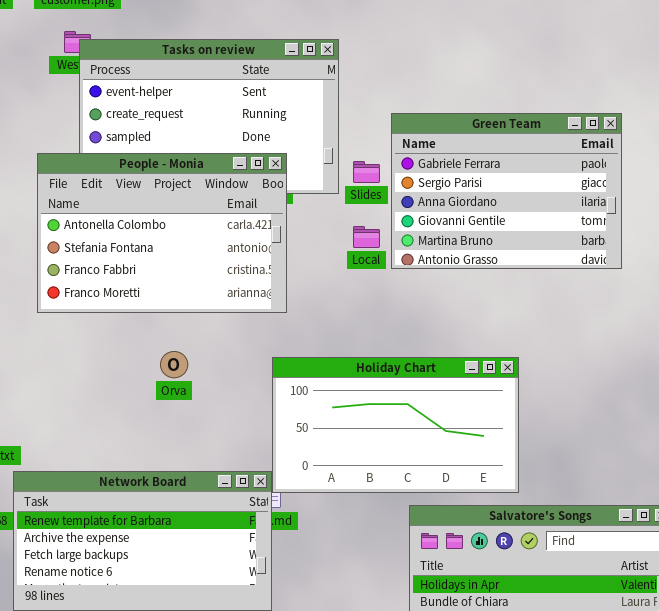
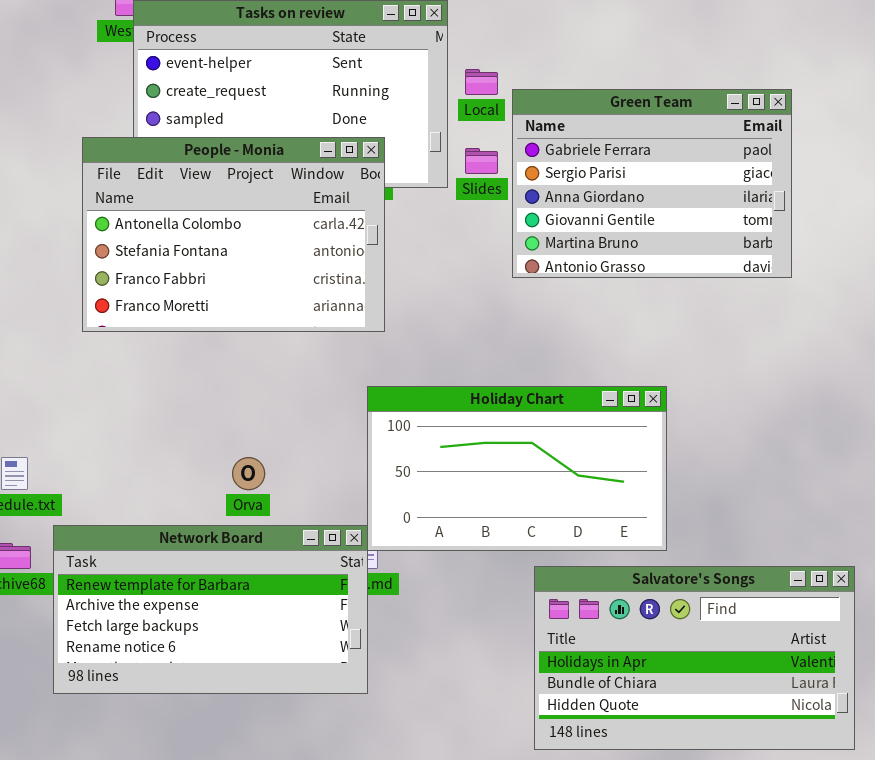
Local: [353,226,380,248] -> [465,69,498,95], moved
Orva: [160,351,188,378] -> [232,457,265,490], moved

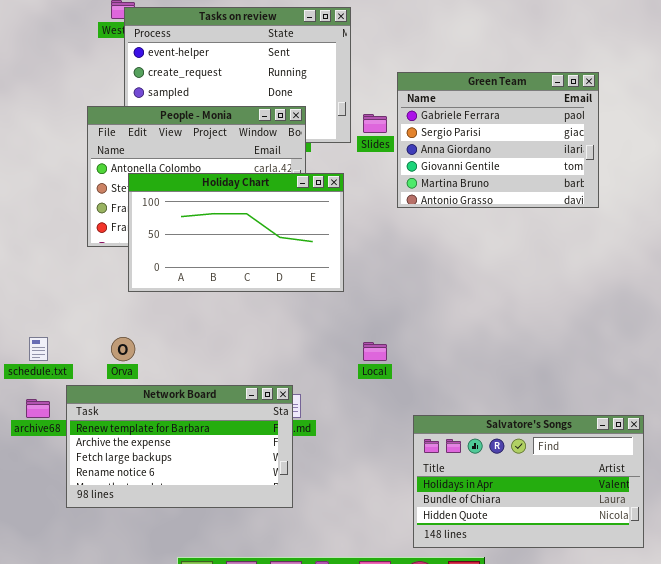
Local: [465,69,498,95] -> [363,342,387,361], moved
Holiday Chart: [367,386,667,551] -> [128,173,344,292], moved
Orva: [232,457,265,490] -> [111,337,135,361], moved

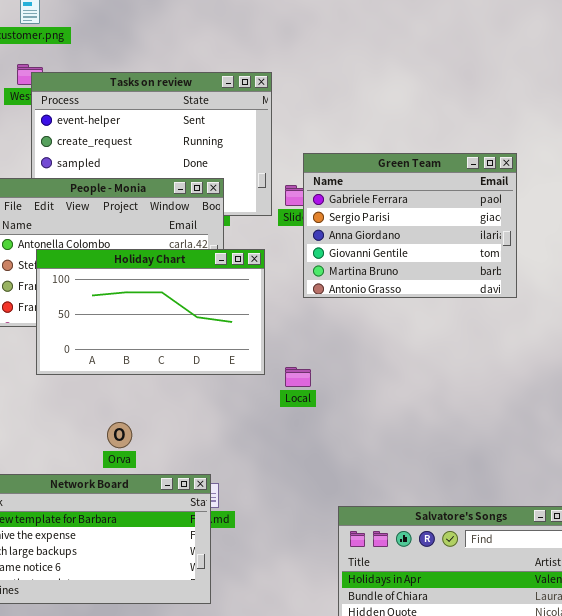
Green Team: [397,72,599,208] -> [303,153,517,298], moved
Orva: [111,337,135,361] -> [107,422,132,448], moved
Local: [363,342,387,361] -> [285,367,311,387], moved

